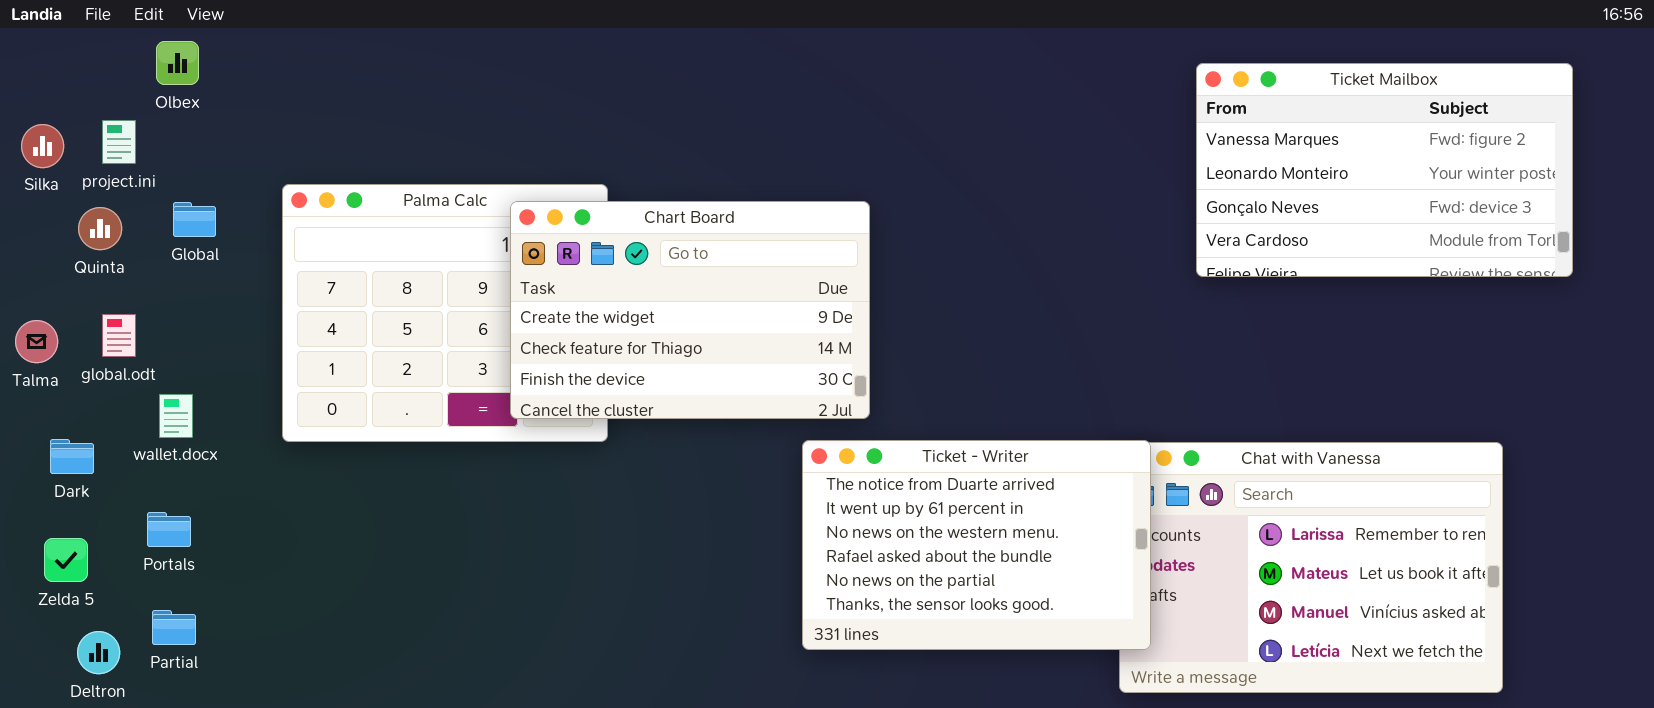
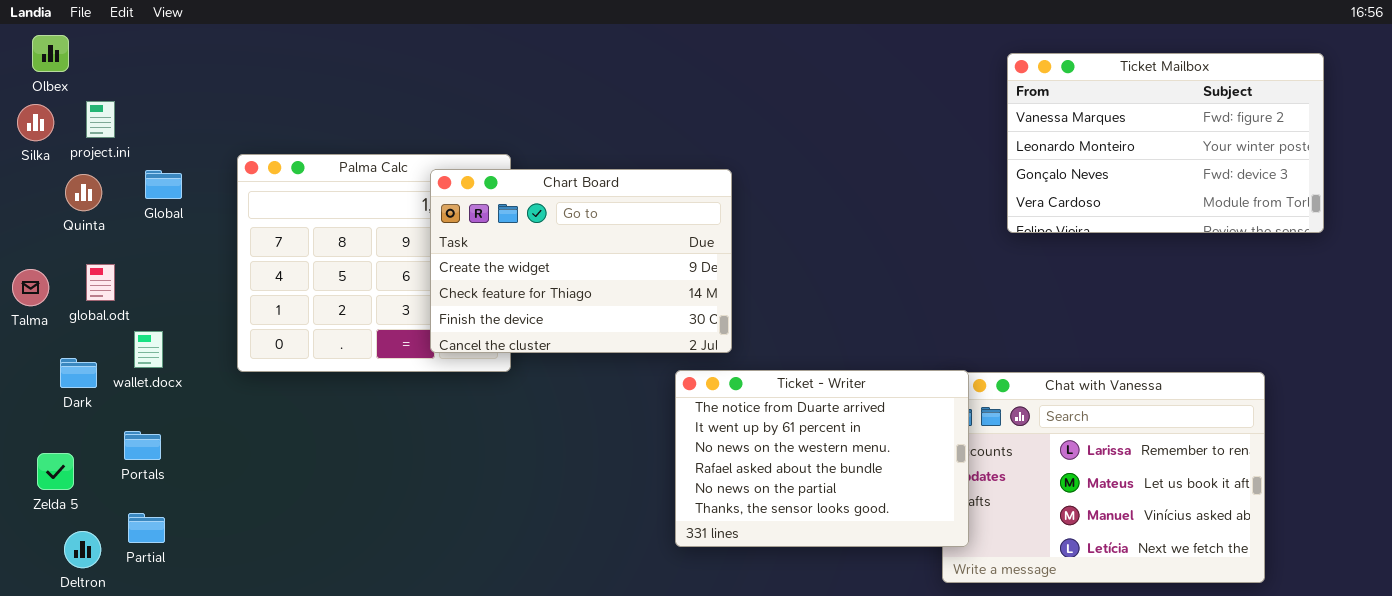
Olbex: [156,41,199,85] -> [32,35,69,72], moved
Dark: [50,439,94,474] -> [60,358,97,388], moved

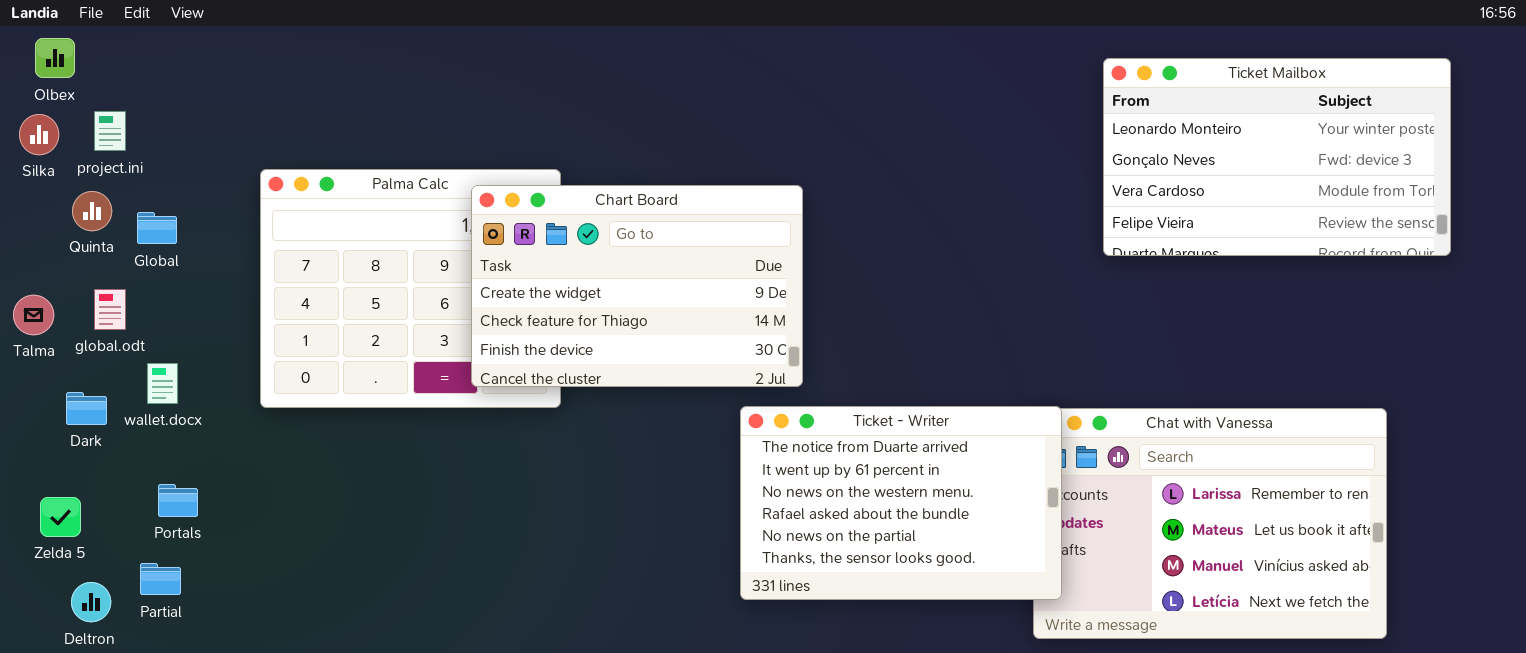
Ticket Mailbox: [1007,53,1324,233] -> [1103,58,1451,256], scrolled down 1 row
Global: [145,170,182,199] -> [137,212,177,244], moved
Portals: [124,431,161,460] -> [158,484,198,517], moved

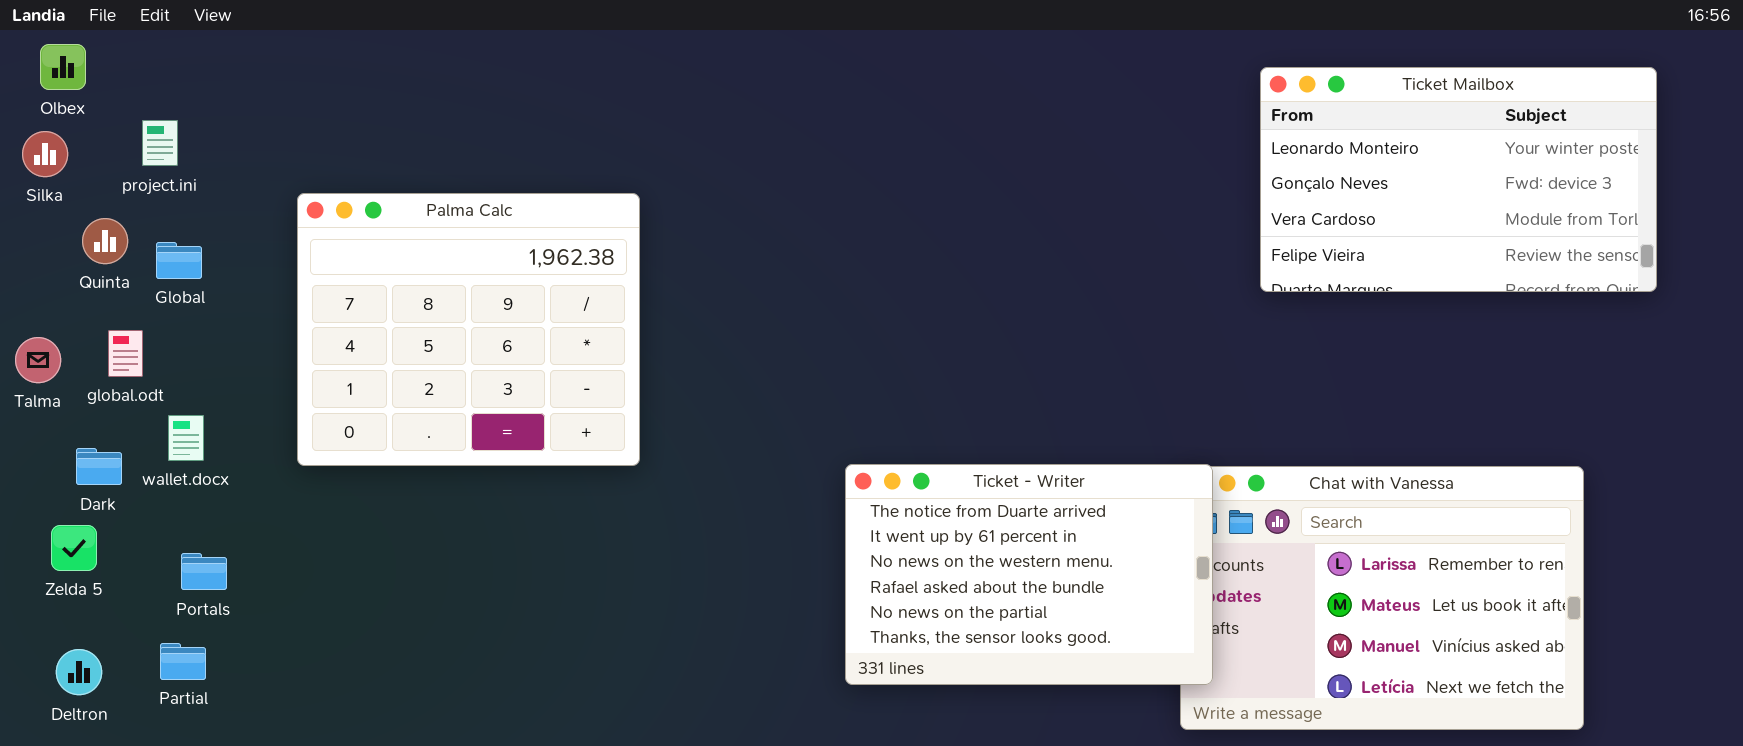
project.ini: [94,111,126,151] -> [142,120,178,166], moved
Chart Board: [471,185,803,387] -> none, closed
Zelda 5: [40,497,81,537] -> [51,525,97,571], moved
Deltron: [71,582,111,622] -> [56,649,102,695], moved

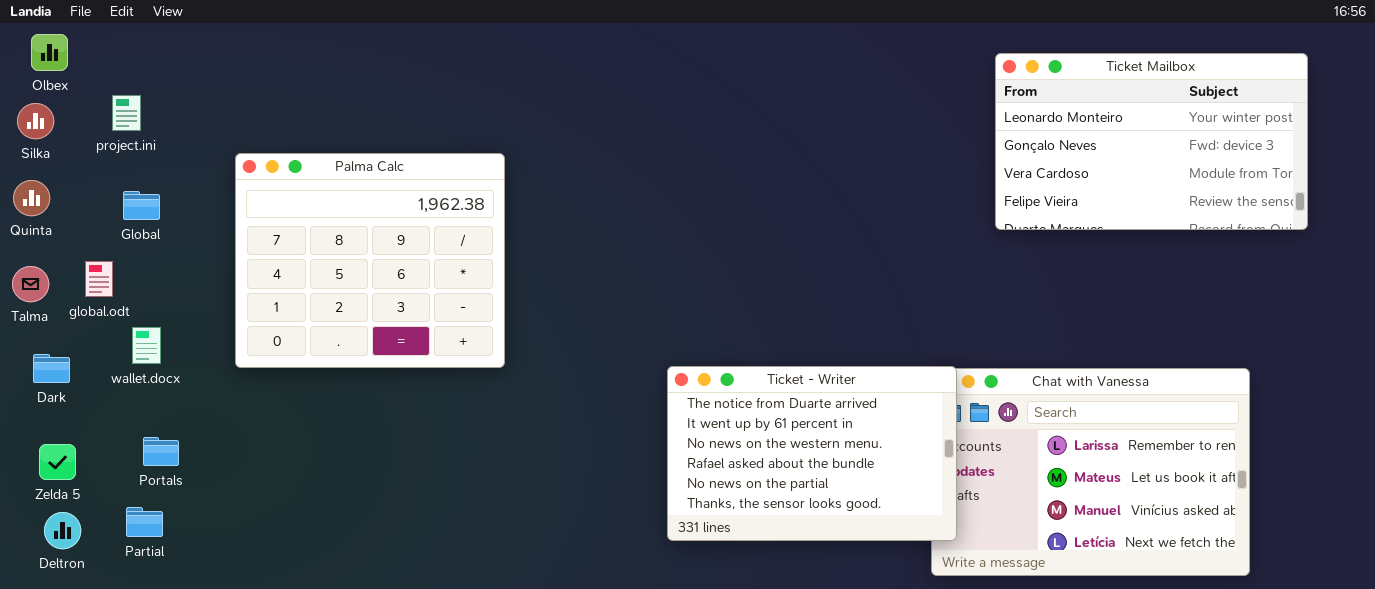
Quinta: [82,218,128,264] -> [13,180,50,216], moved
Dark: [76,448,122,485] -> [33,354,70,383], moved
Zelda 5: [51,525,97,571] -> [39,444,76,480], moved

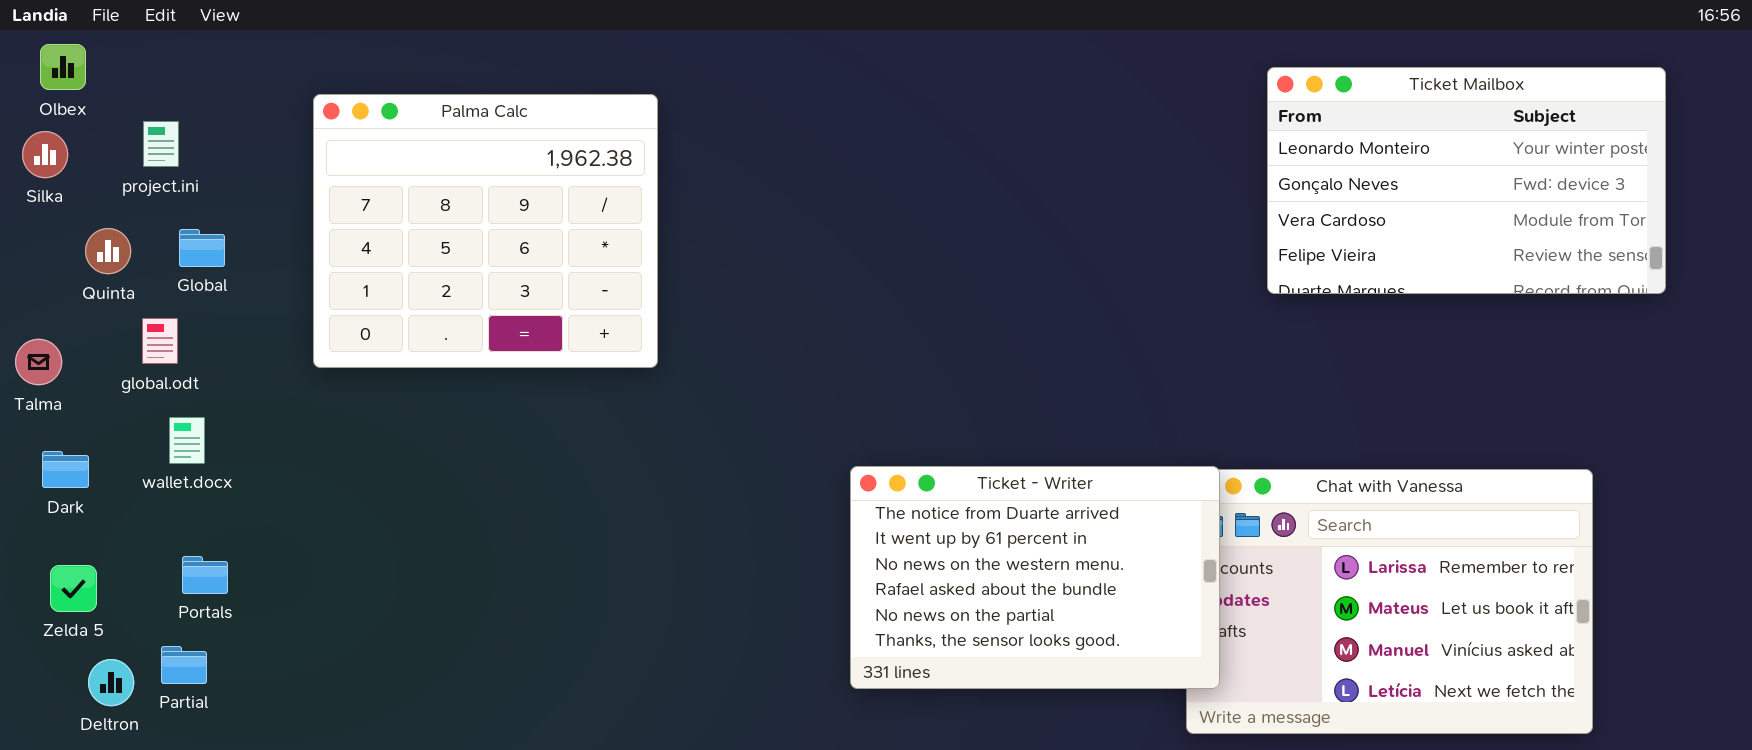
Palma Calc: [235,153,505,368] -> [313,94,658,368], moved
Quinta: [13,180,50,216] -> [85,228,131,274], moved
Global: [123,191,160,220] -> [179,229,225,267], moved
global.odt: [85,261,113,297] -> [142,318,178,364], moved
Deltron: [44,512,81,549] -> [88,659,134,706], moved

